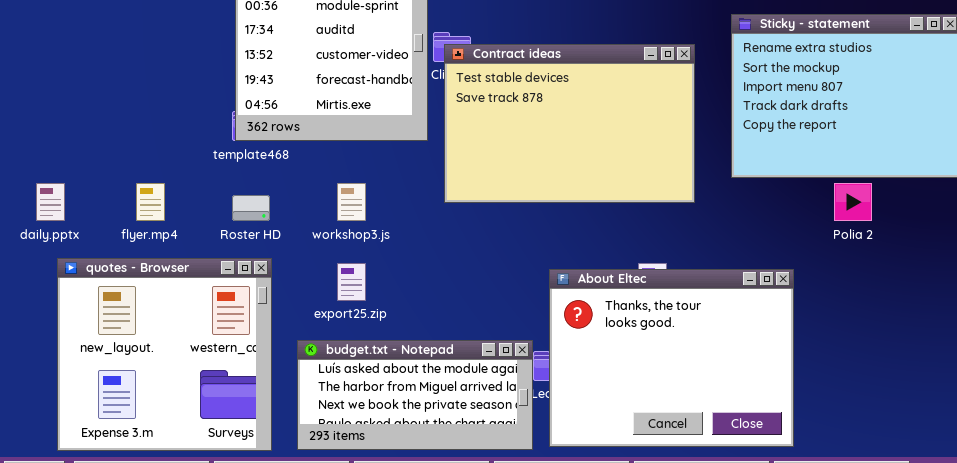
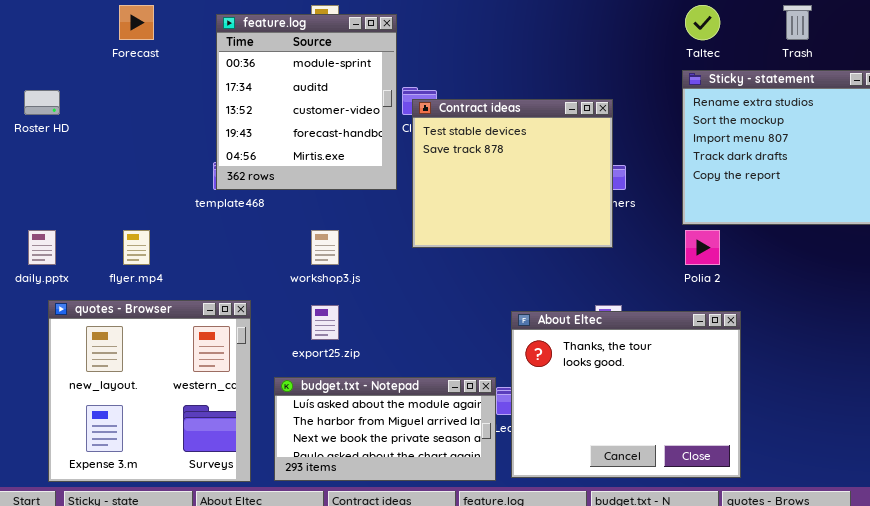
Contract ideas: [444,44,695,203] -> [412,99,613,248], resized
Polia 2: [834,183,872,221] -> [685,230,720,265], moved
Roster HD: [232,195,270,221] -> [24,90,60,115], moved

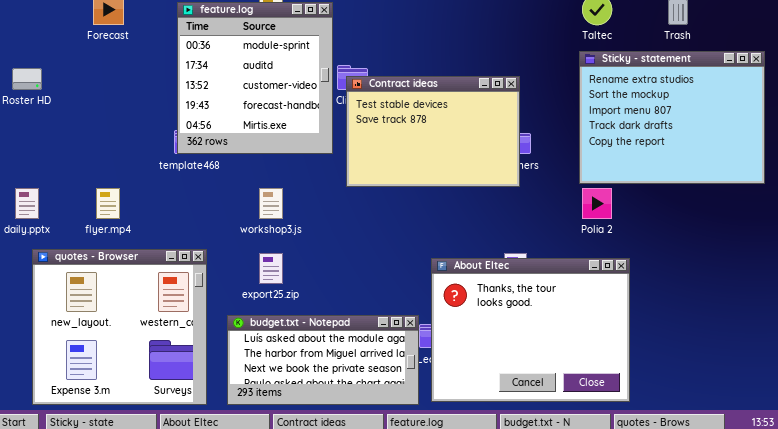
Contract ideas: [412,99,613,248] -> [346,76,520,187], resized

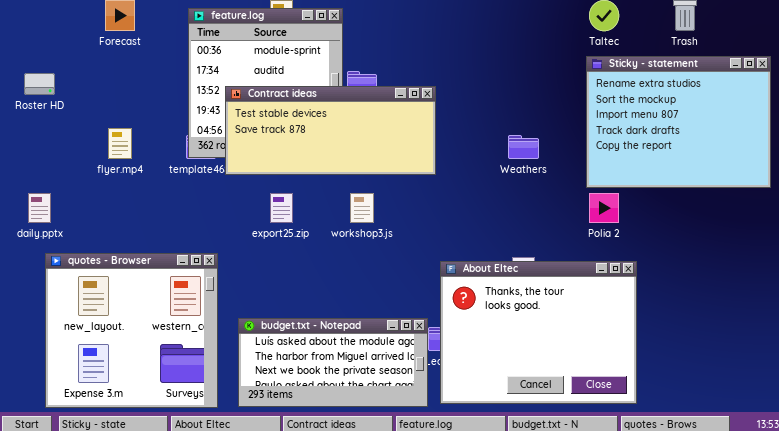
Contract ideas: [346,76,520,187] -> [225,86,436,175], moved, resized
flyer.mp4: [96,188,120,219] -> [108,128,132,159], moved
workshop3.js: [259,188,283,219] -> [350,193,374,223], moved
export25.zip: [259,253,283,284] -> [270,193,293,223], moved

